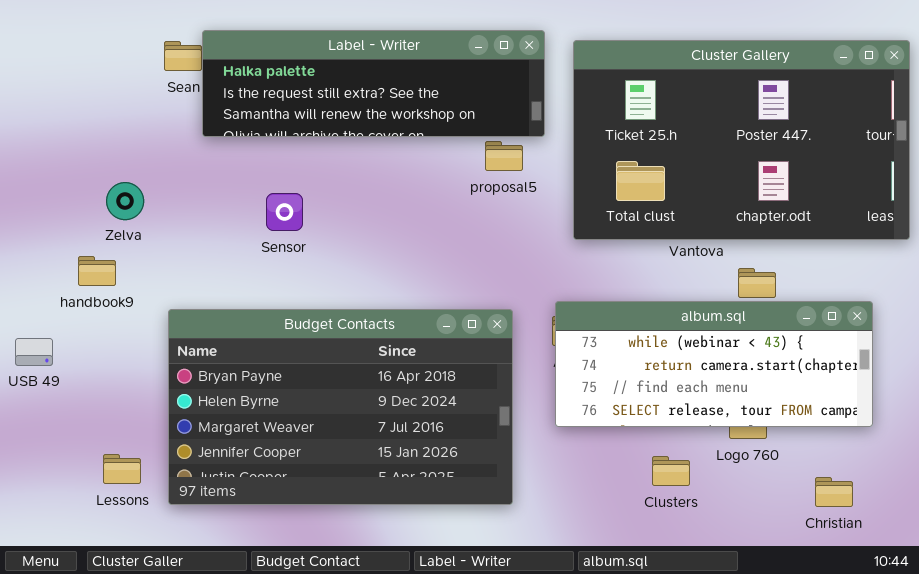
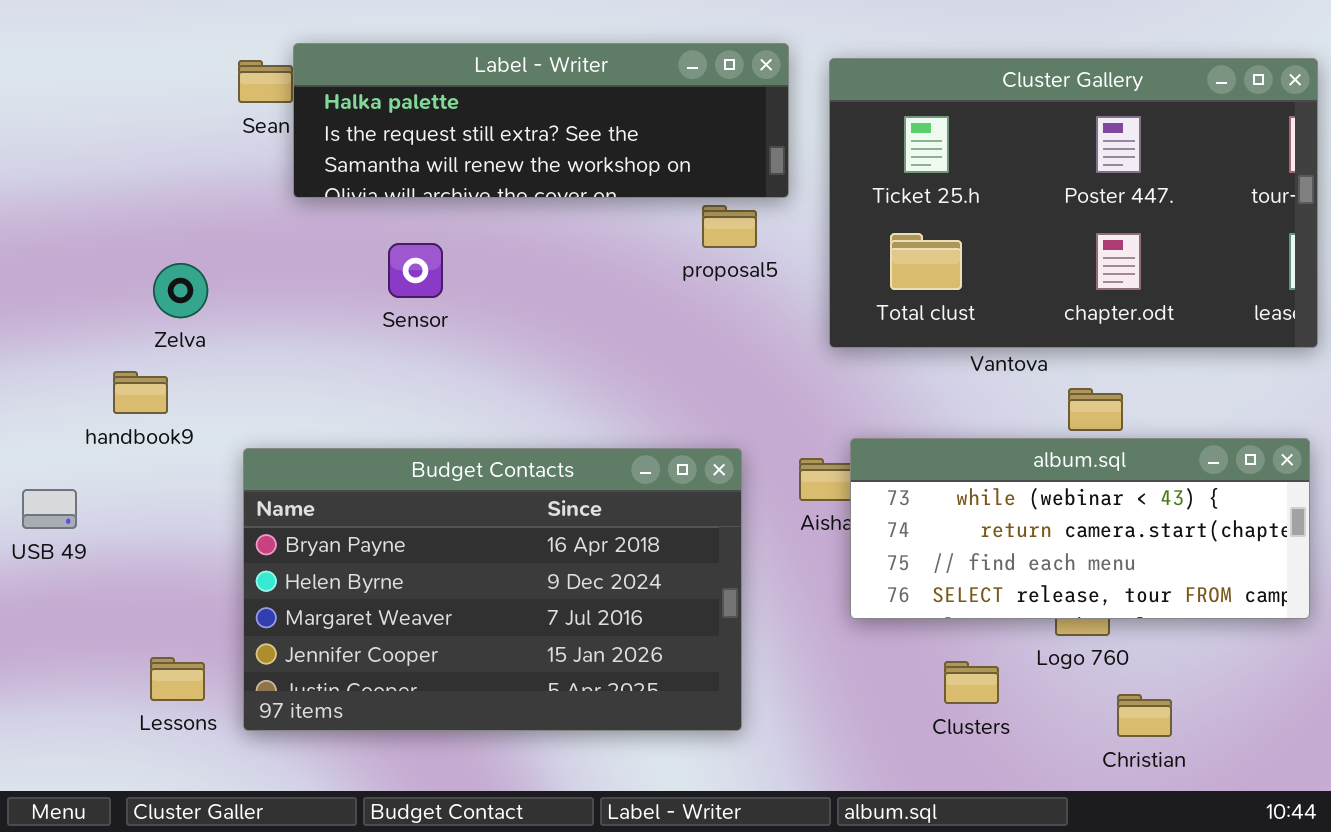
Sensor: [266,193,303,231] -> [388,243,443,298], moved
album.sql: [555,301,873,427] -> [850,438,1310,619], moved
Christian: [815,477,853,507] -> [1117,694,1172,737], moved

